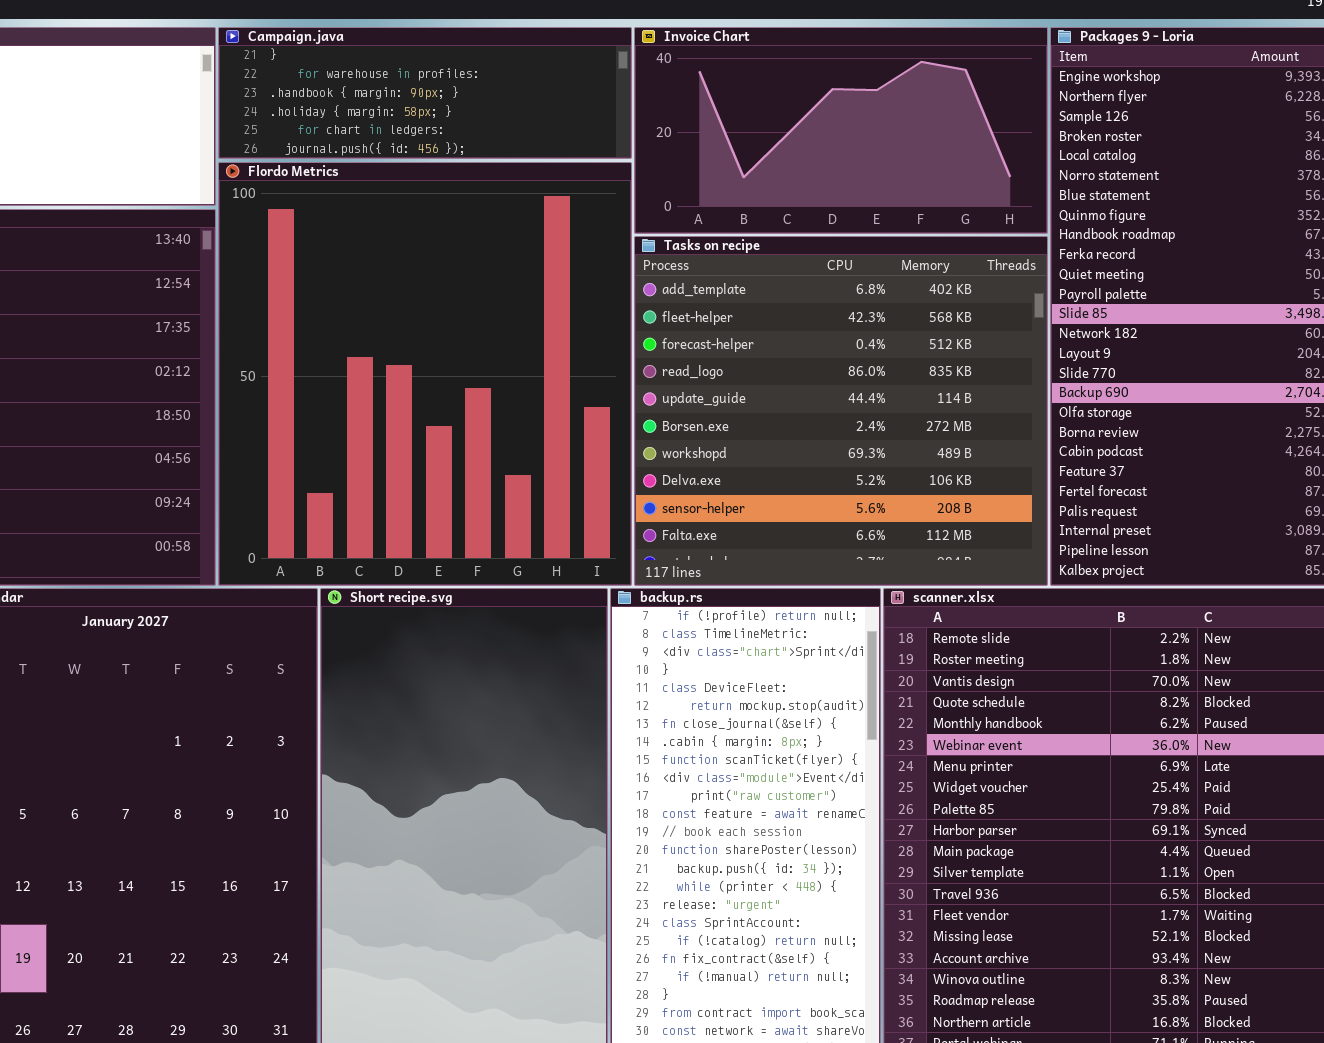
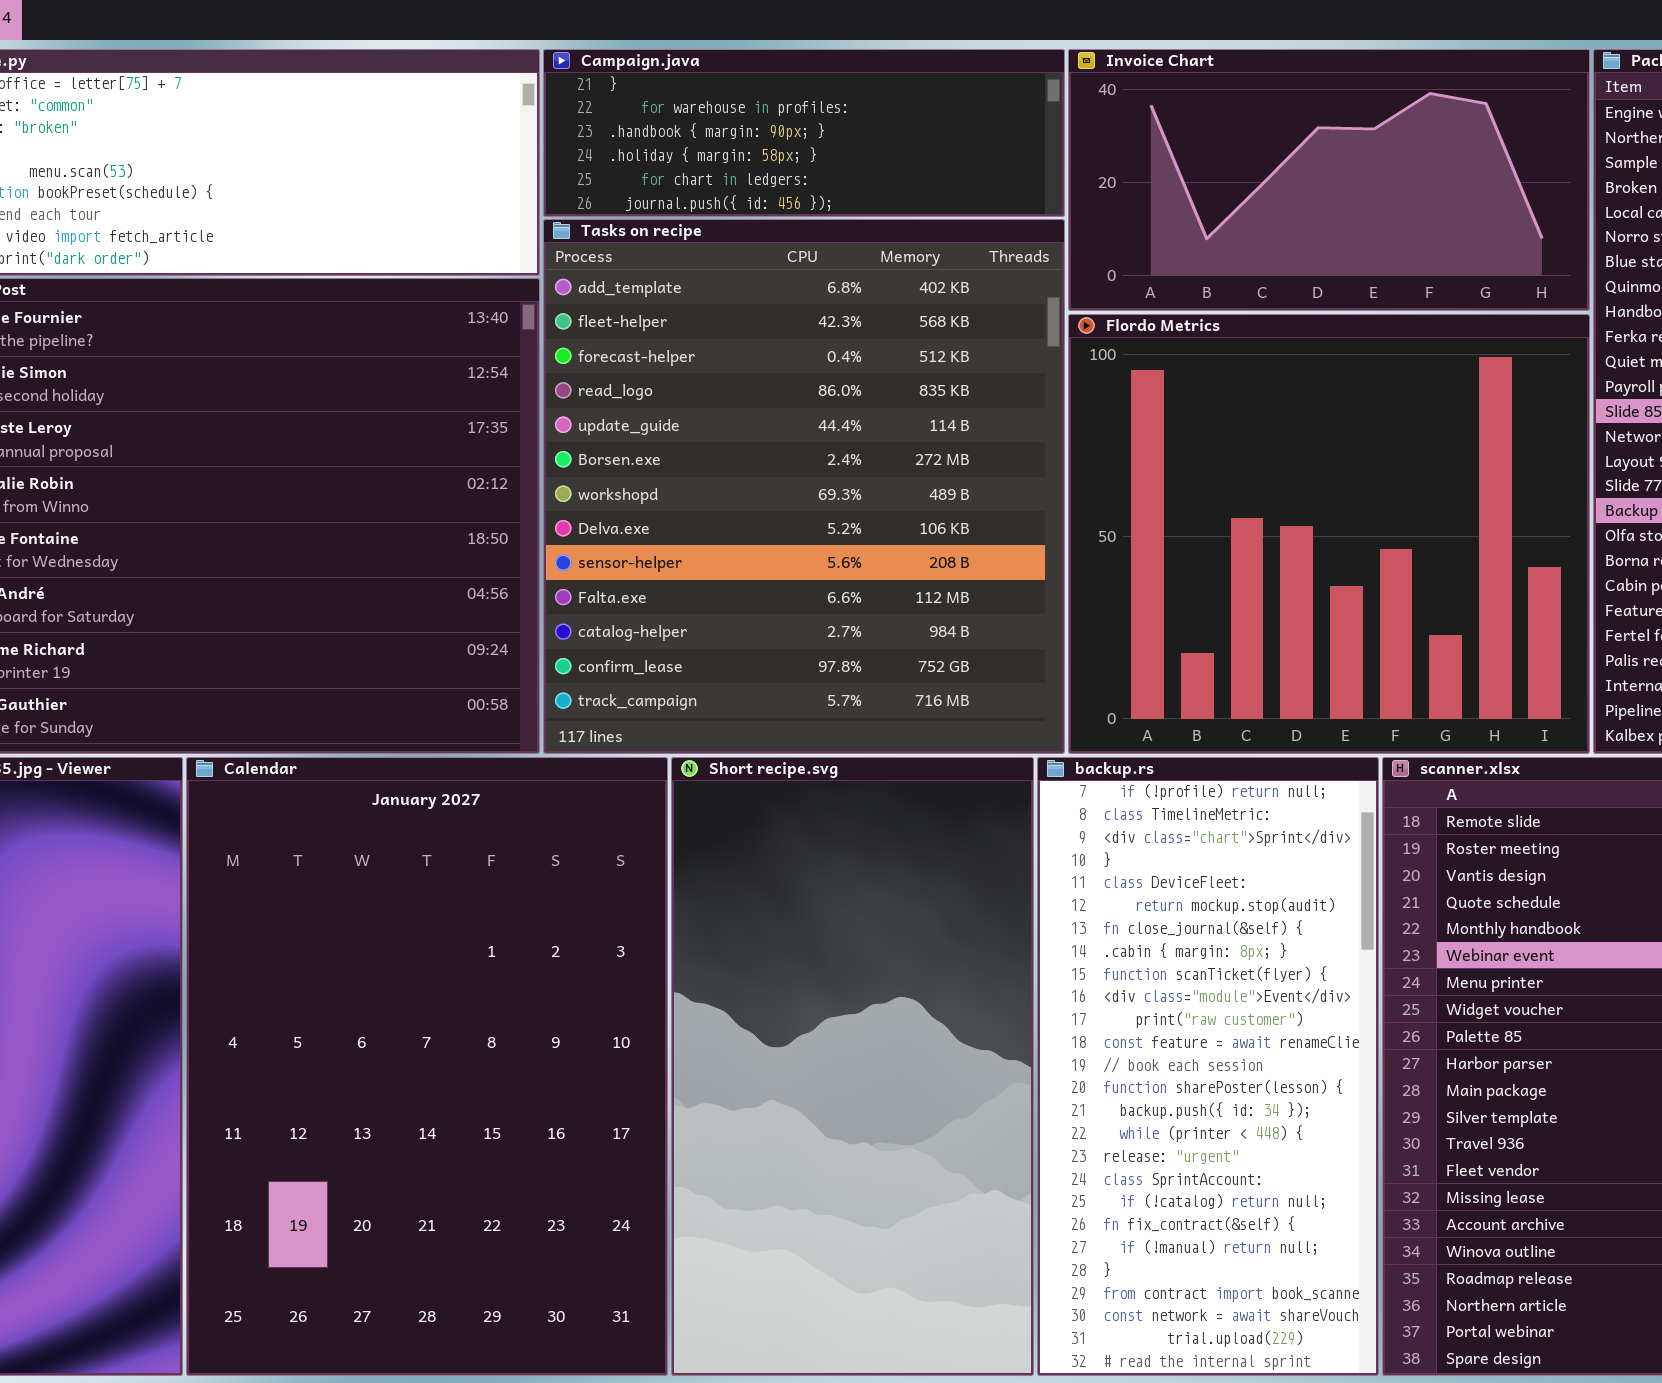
Flordo Metrics: [218,162,632,586] -> [1068,314,1590,754], moved, resized
Tasks on recipe: [634,236,1048,586] -> [543,219,1065,754], moved, resized

